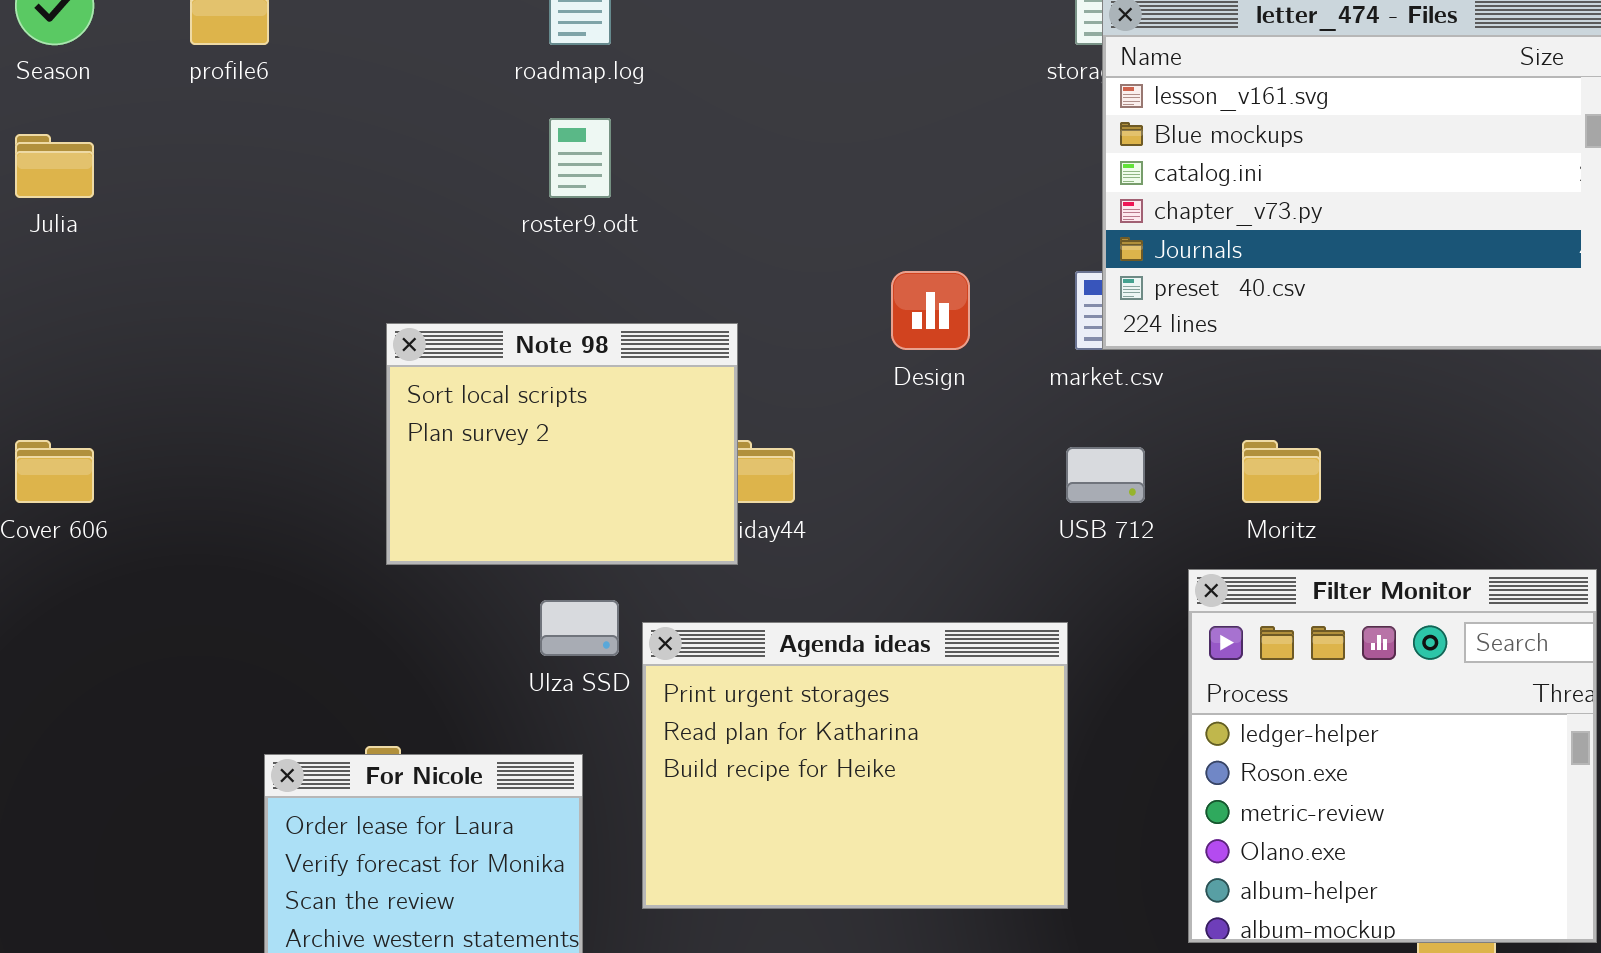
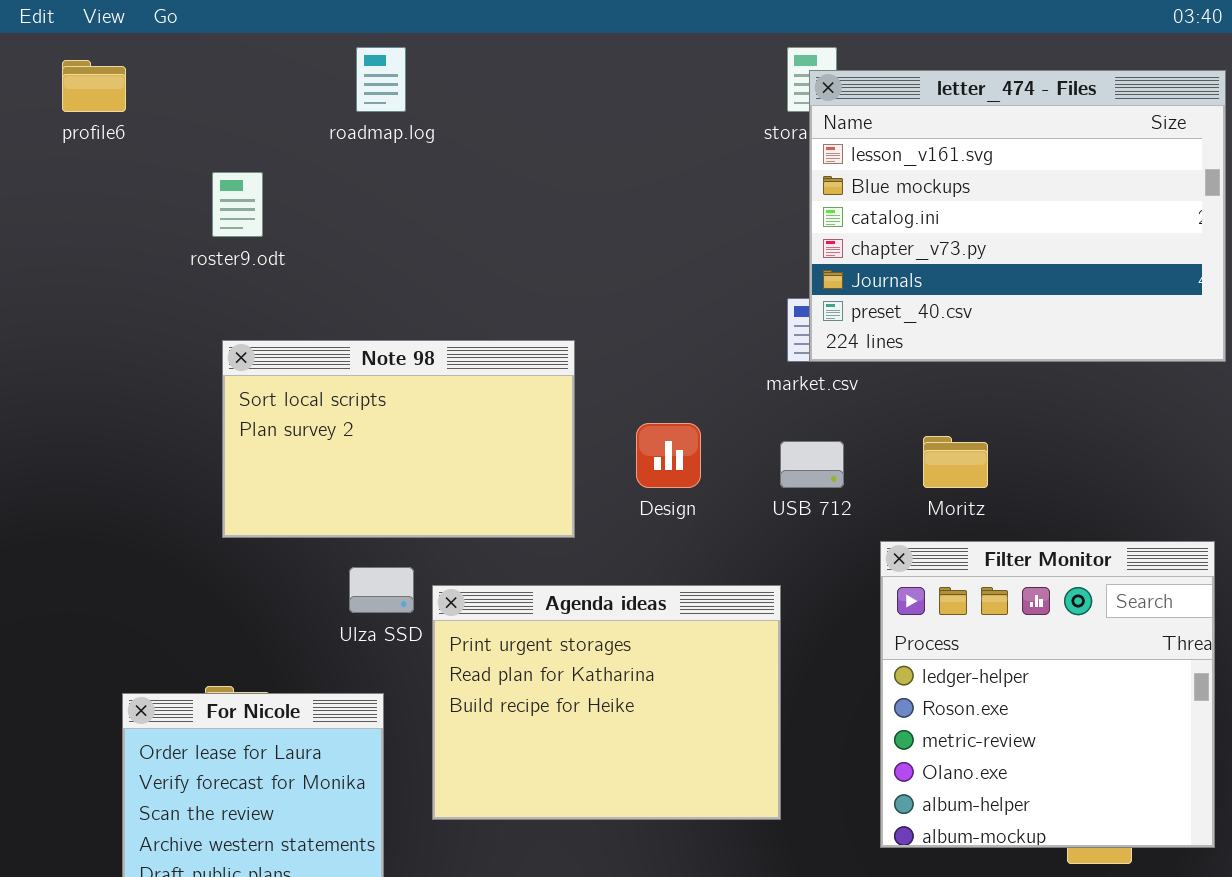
roster9.odt: [549,118,611,198] -> [212,172,263,237], moved
Design: [891,271,970,350] -> [636,423,701,488], moved
Note 98: [386,323,738,565] -> [222,340,575,538], resized

